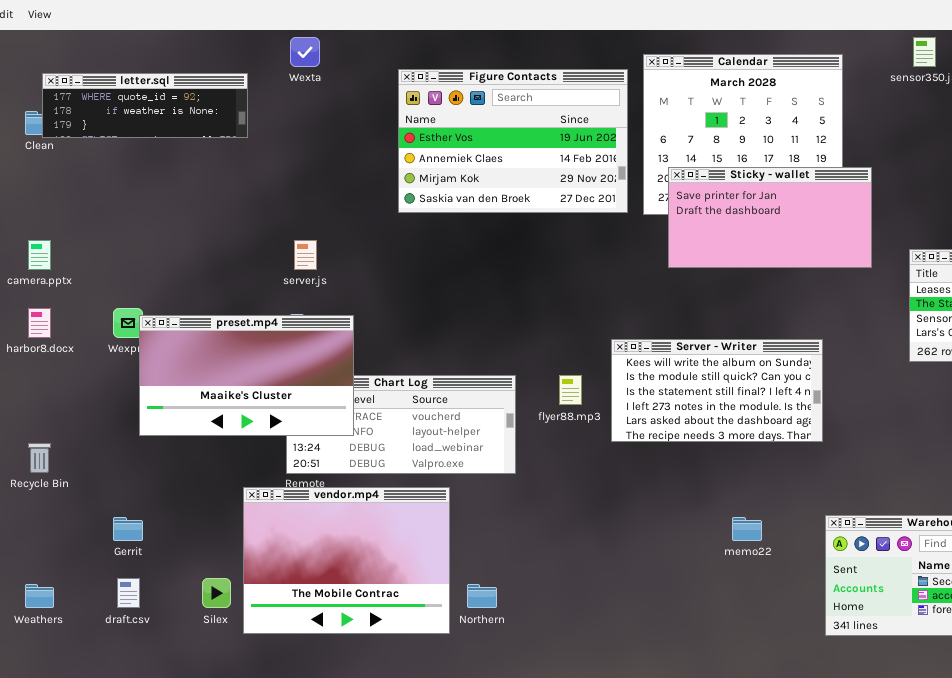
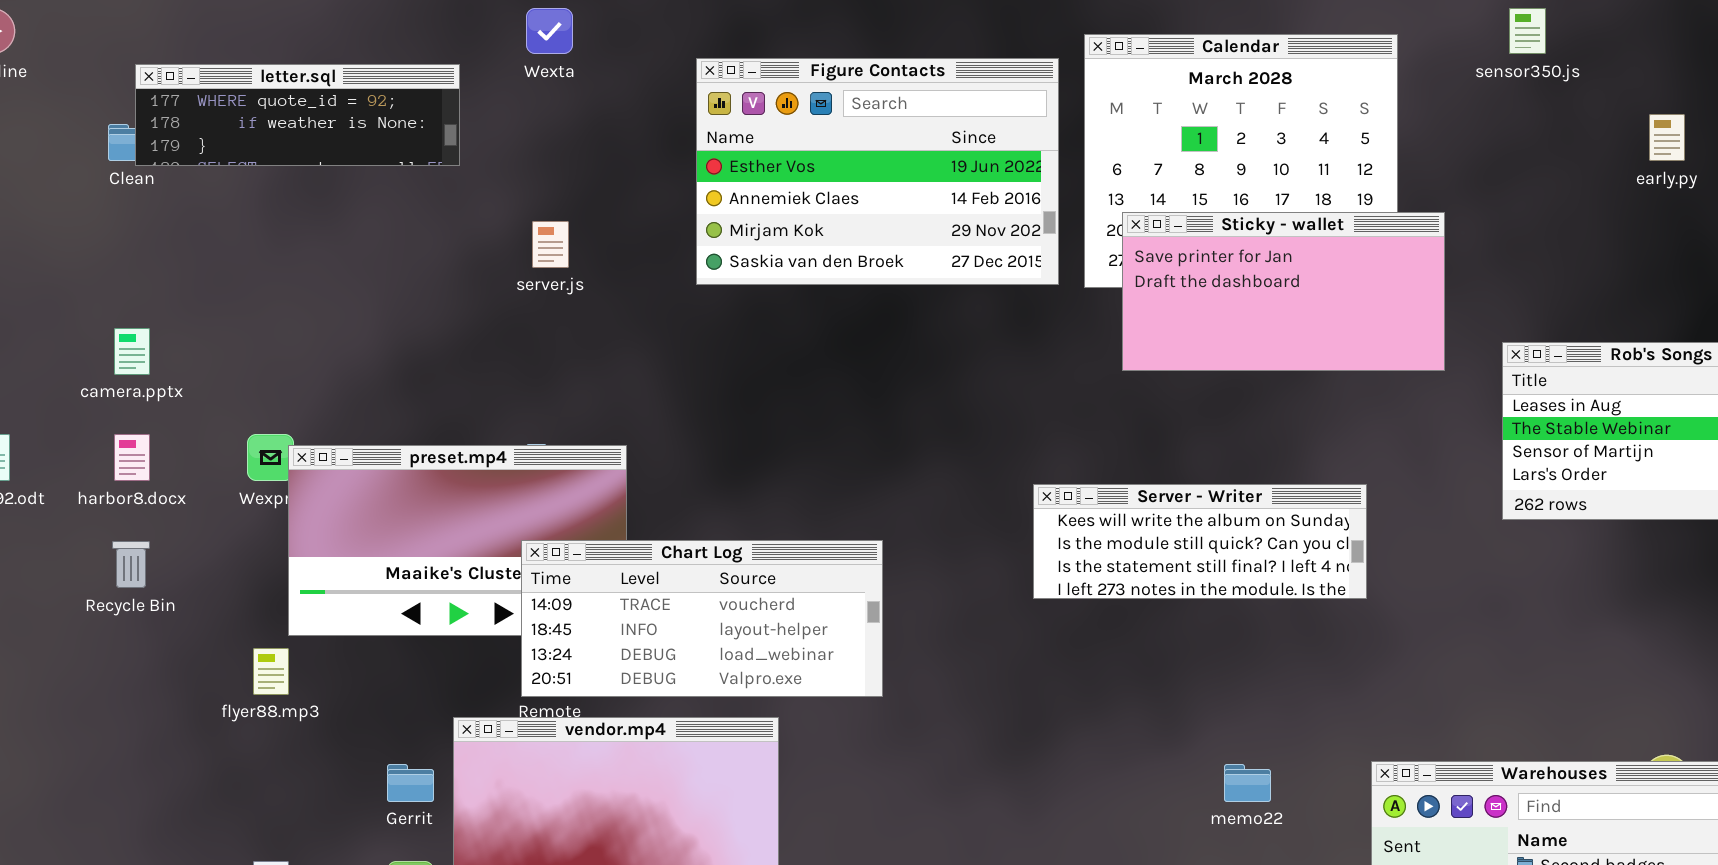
server.js: [294,240,317,270] -> [532,221,569,268], moved
Server - Writer: [611,339,823,442] -> [1033,484,1367,599], resized
Chart Log: [286,375,516,474] -> [521,540,883,697], raised
flyer88.mp3: [559,375,582,405] -> [253,648,289,695], moved
Recycle Bin: [28,443,51,473] -> [112,541,150,588], moved
Gerrit: [113,517,143,541] -> [387,764,434,802], moved

